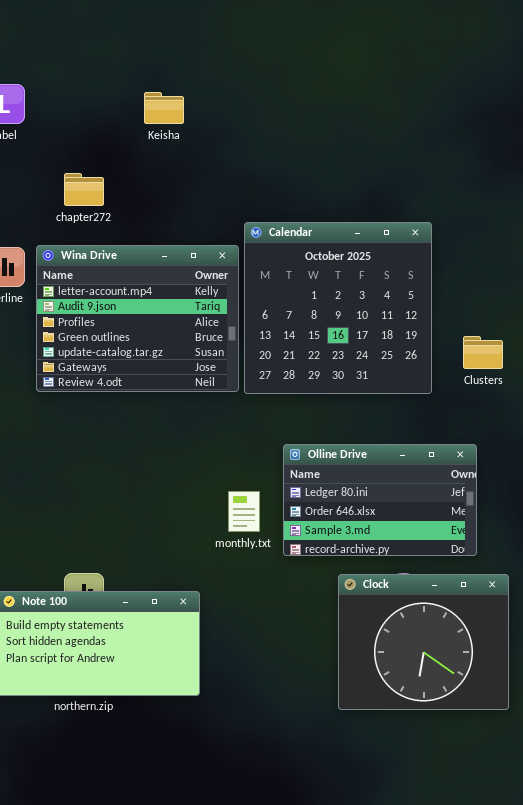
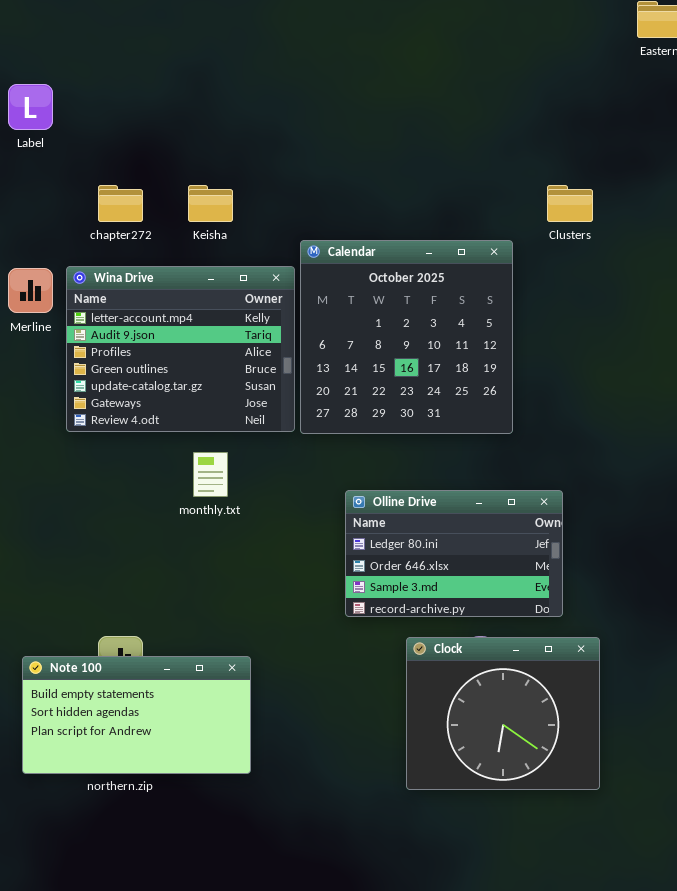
Keisha: [144,92,184,124] -> [188,185,233,222], moved
Clusters: [463,336,503,369] -> [547,185,593,222], moved
monthly.txt: [228,491,260,532] -> [193,452,228,497], moved

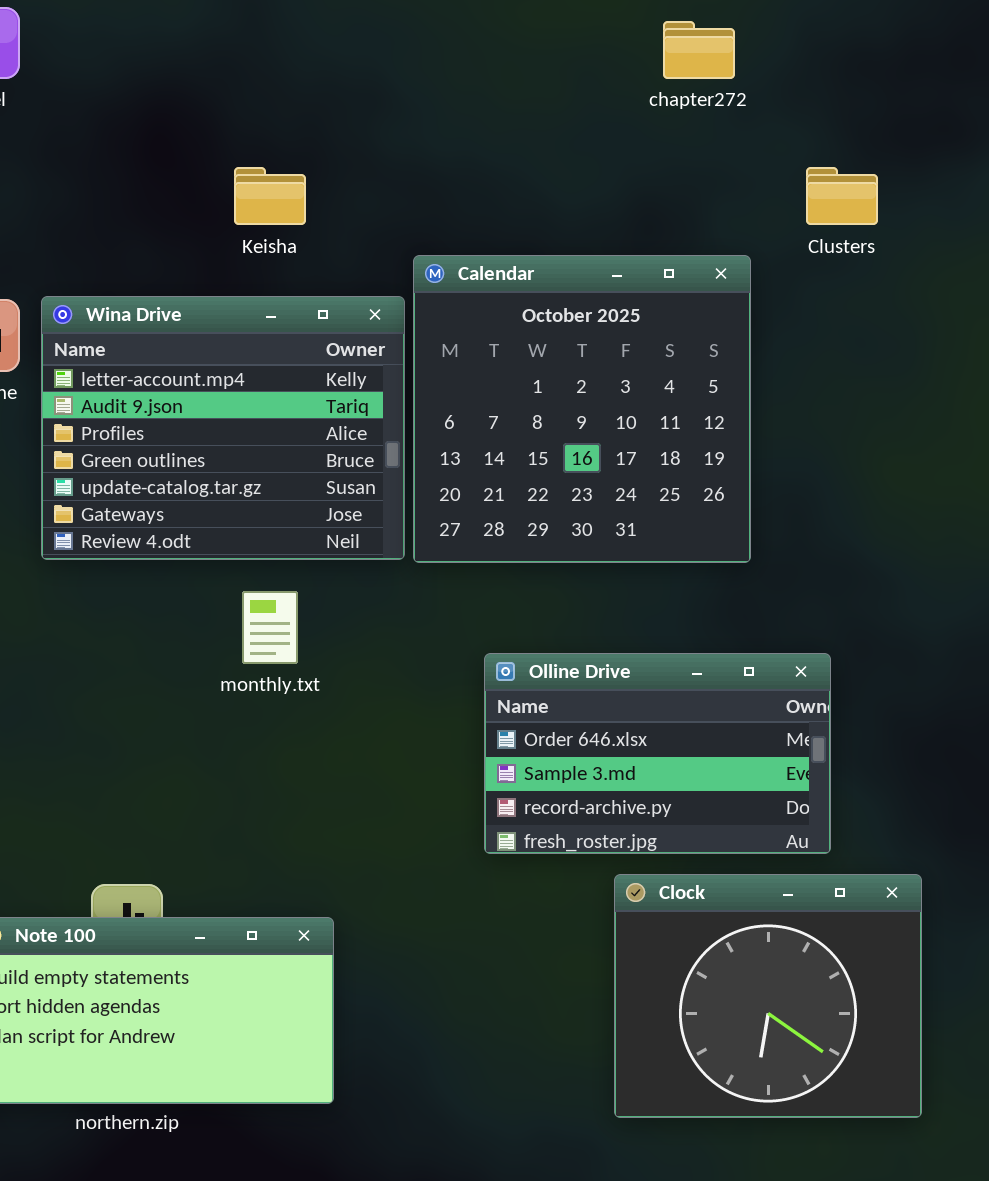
chapter272: [98,185,143,222] -> [663,21,735,79], moved
Olline Drive: [345,490,563,617] -> [484,653,831,854], scrolled down 1 row
Clock: [406,637,600,790] -> [614,874,922,1118], moved

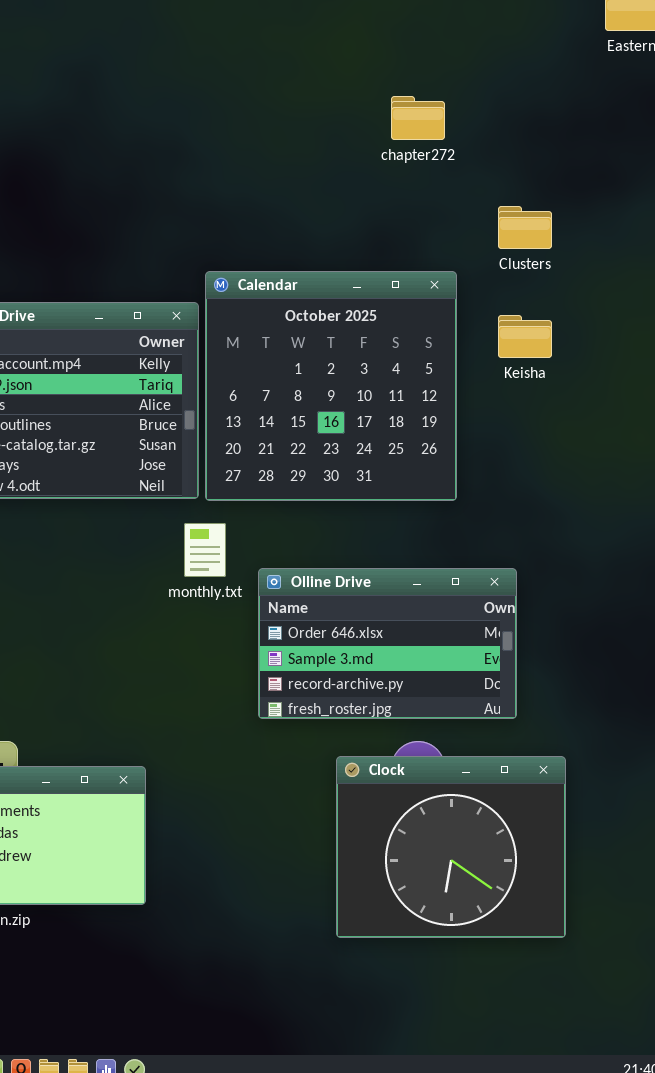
Keisha: [234,167,306,225] -> [498,315,552,358], moved
monthly.txt: [242,591,298,664] -> [184,523,226,577], moved
Clock: [614,874,922,1118] -> [336,756,566,938], moved

